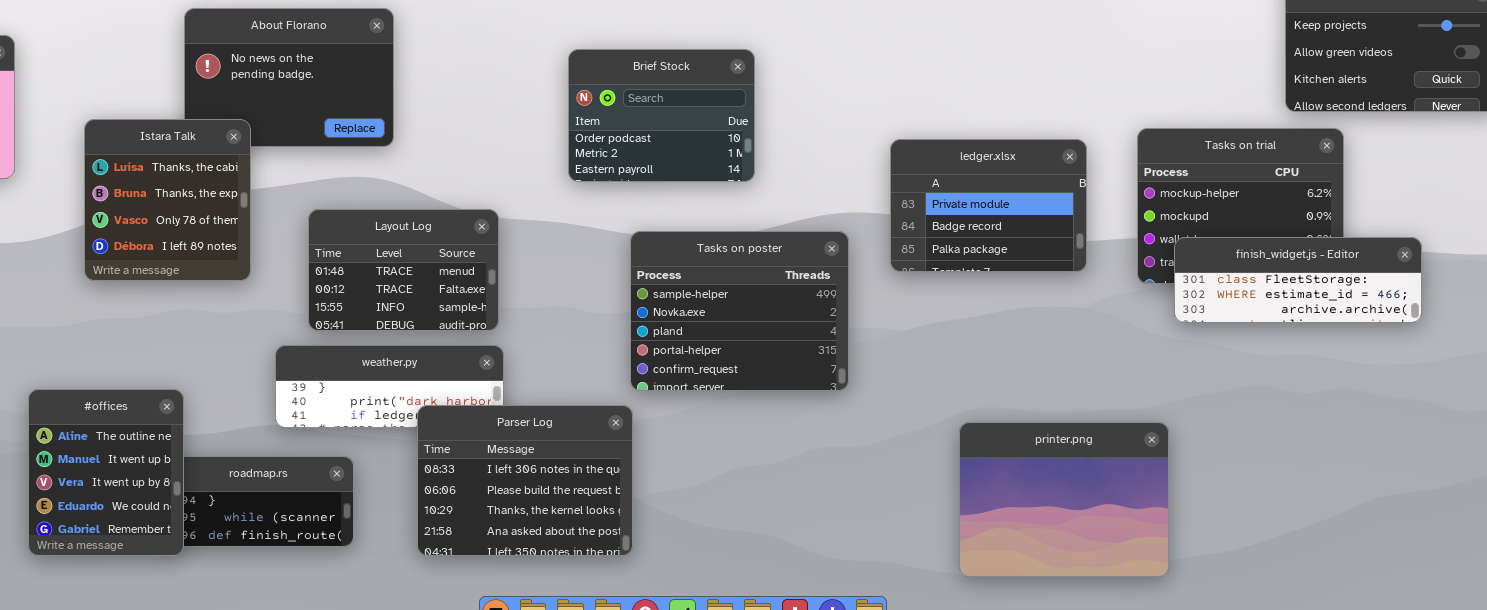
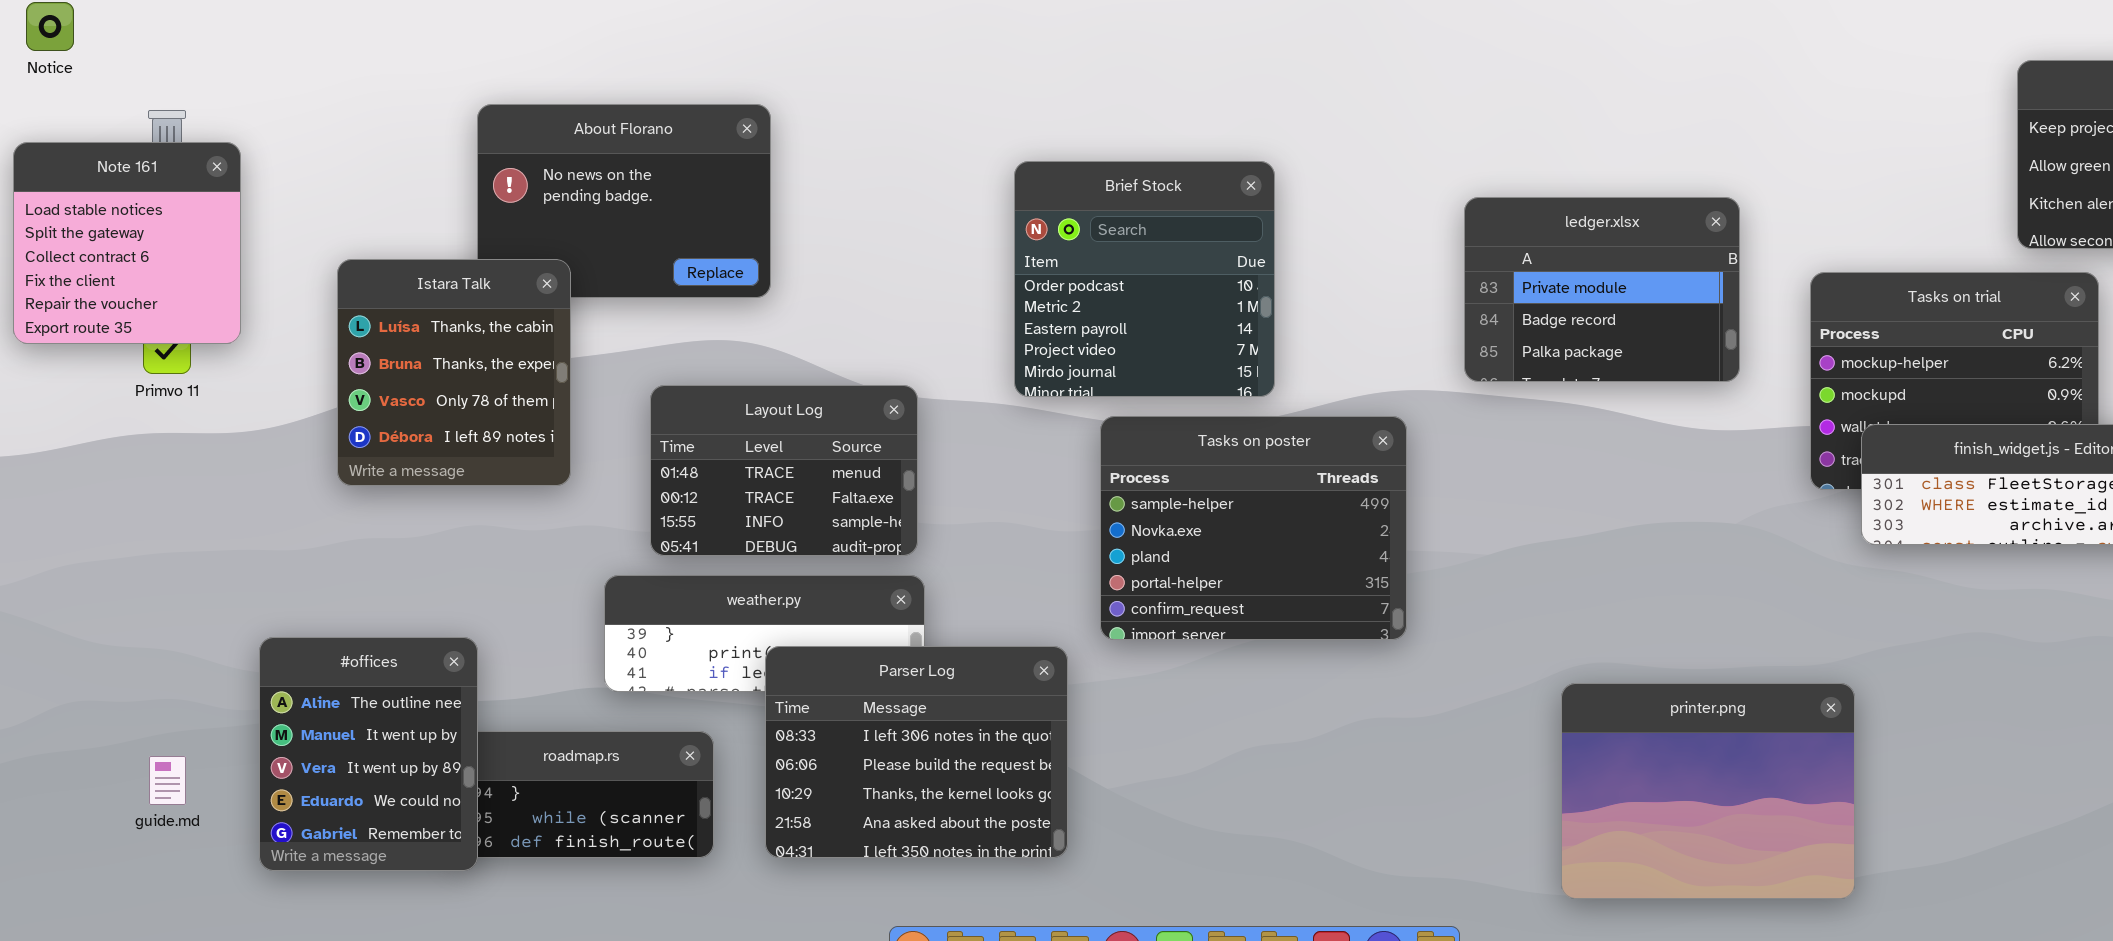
Brief Stock: [568,49,755,182] -> [1014,161,1275,397], resized
ledger.xlsx: [890,139,1087,272] -> [1464,197,1740,382], moved
Parser Log: [417,405,633,556] -> [765,646,1068,858], moved

